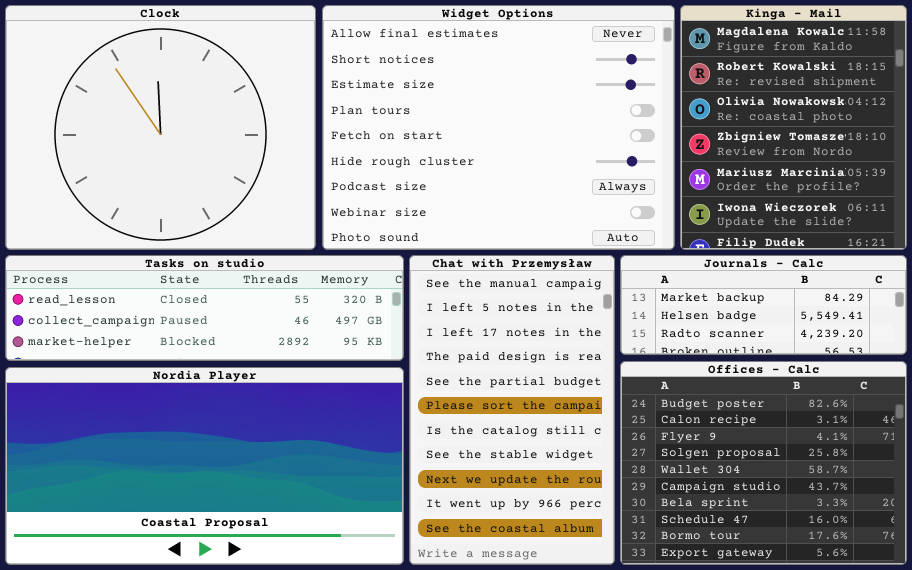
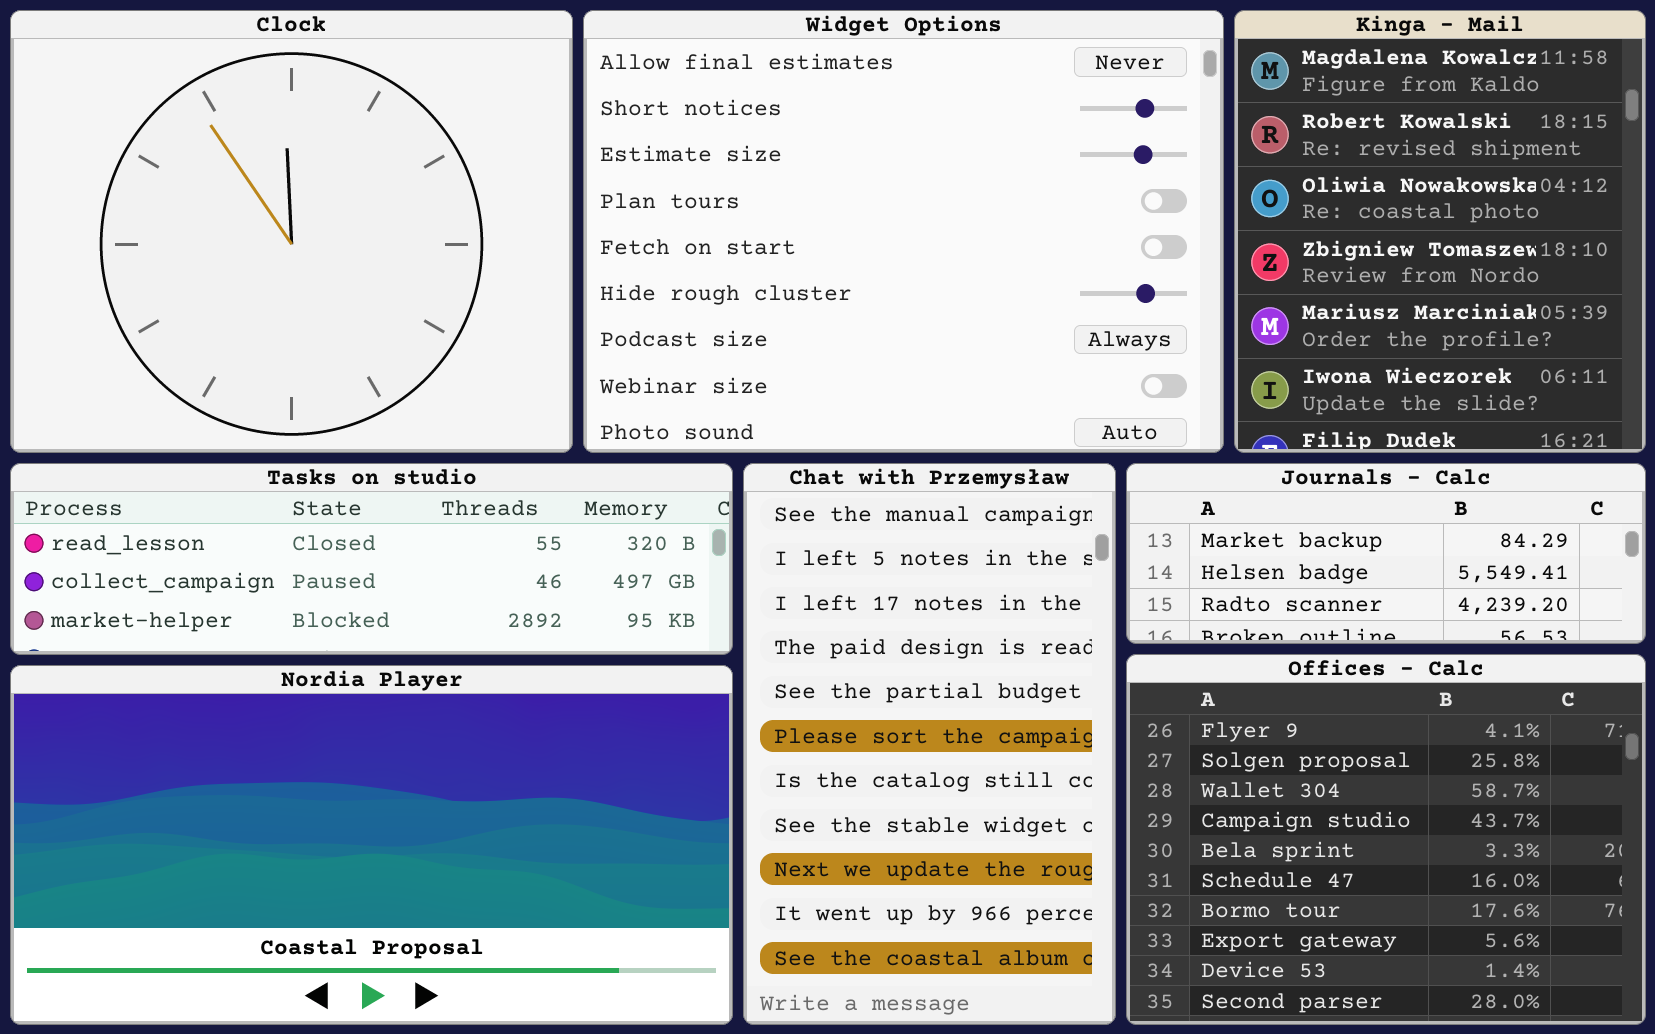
Offices - Calc: [620,361,907,565] -> [1126,654,1646,1025], scrolled down 2 rows

